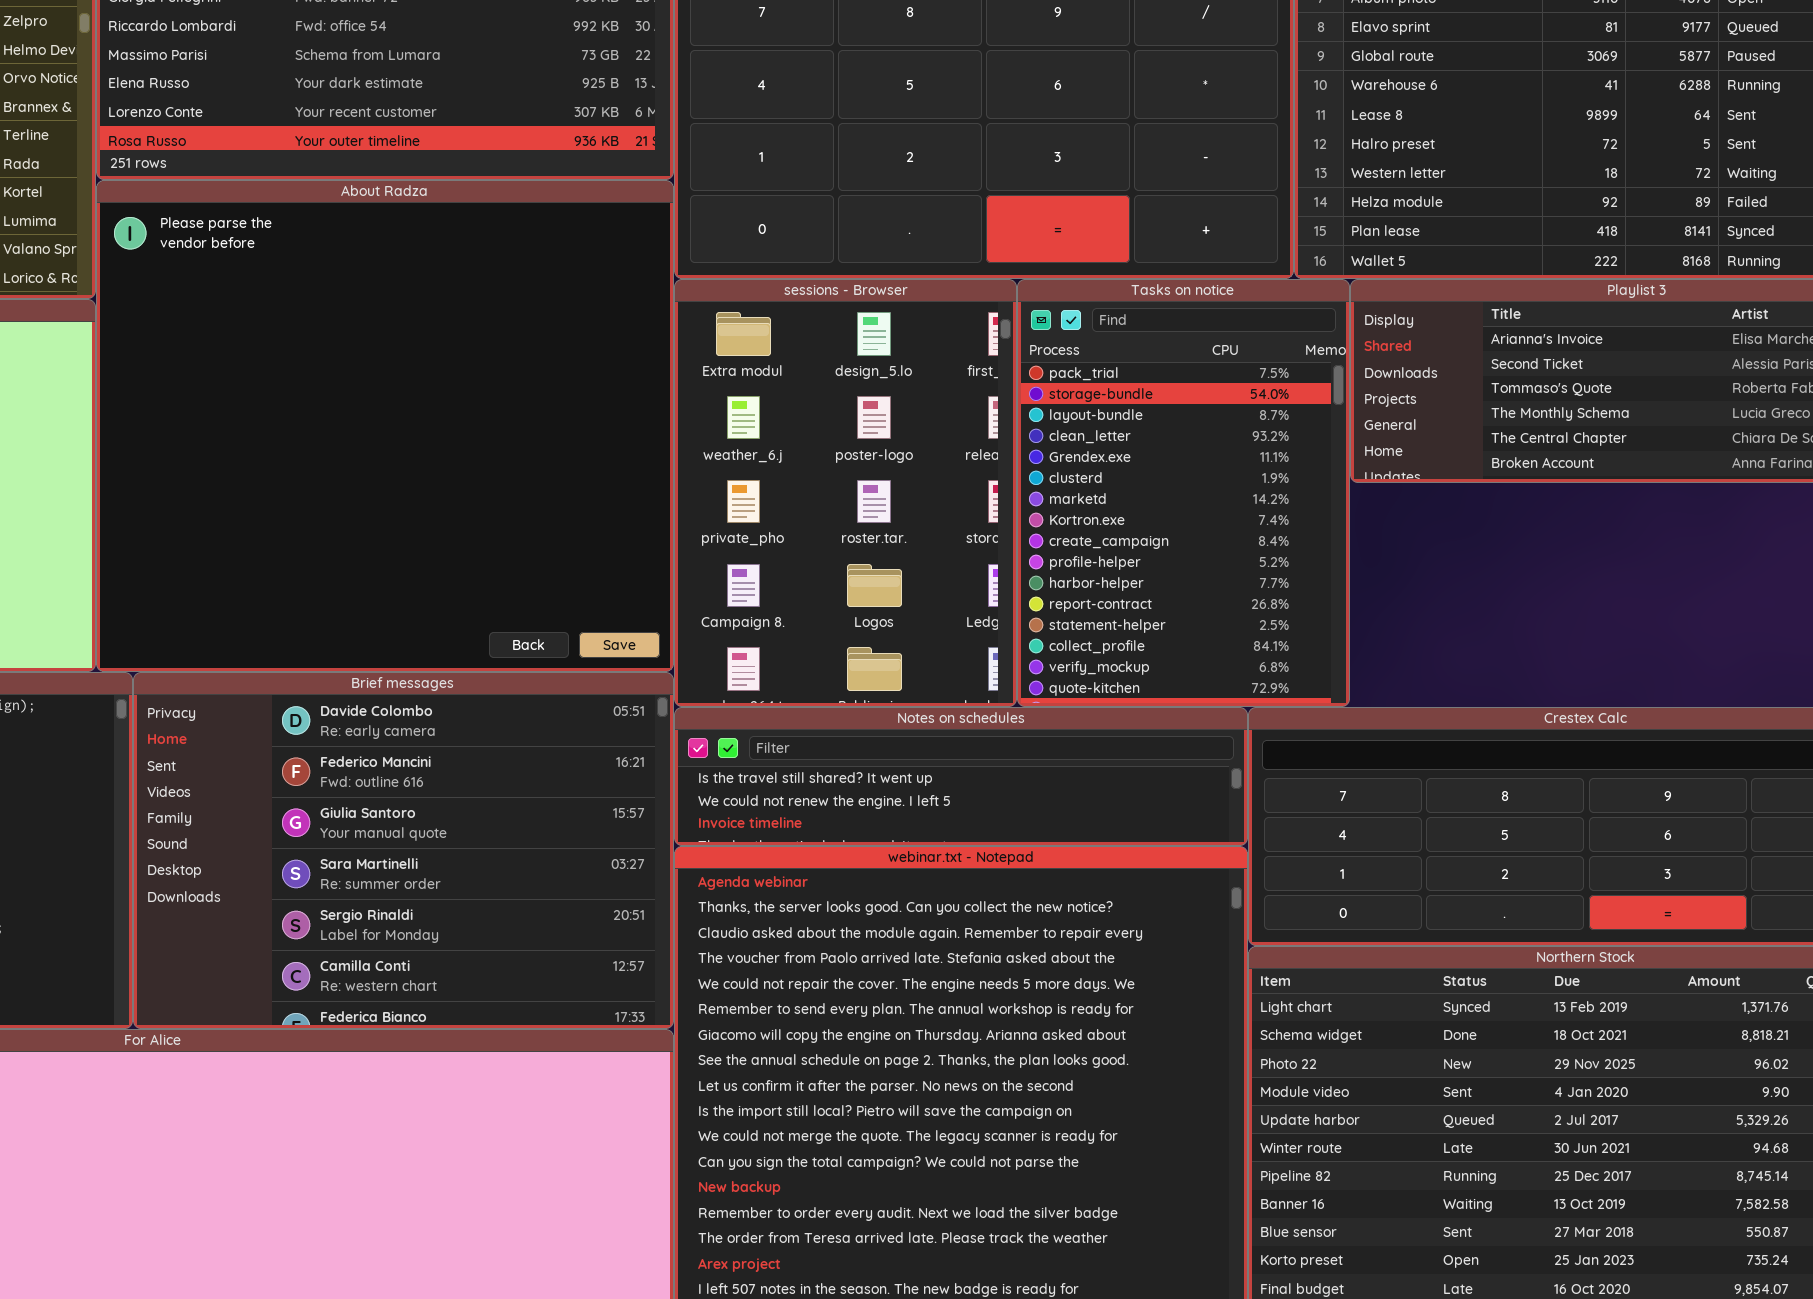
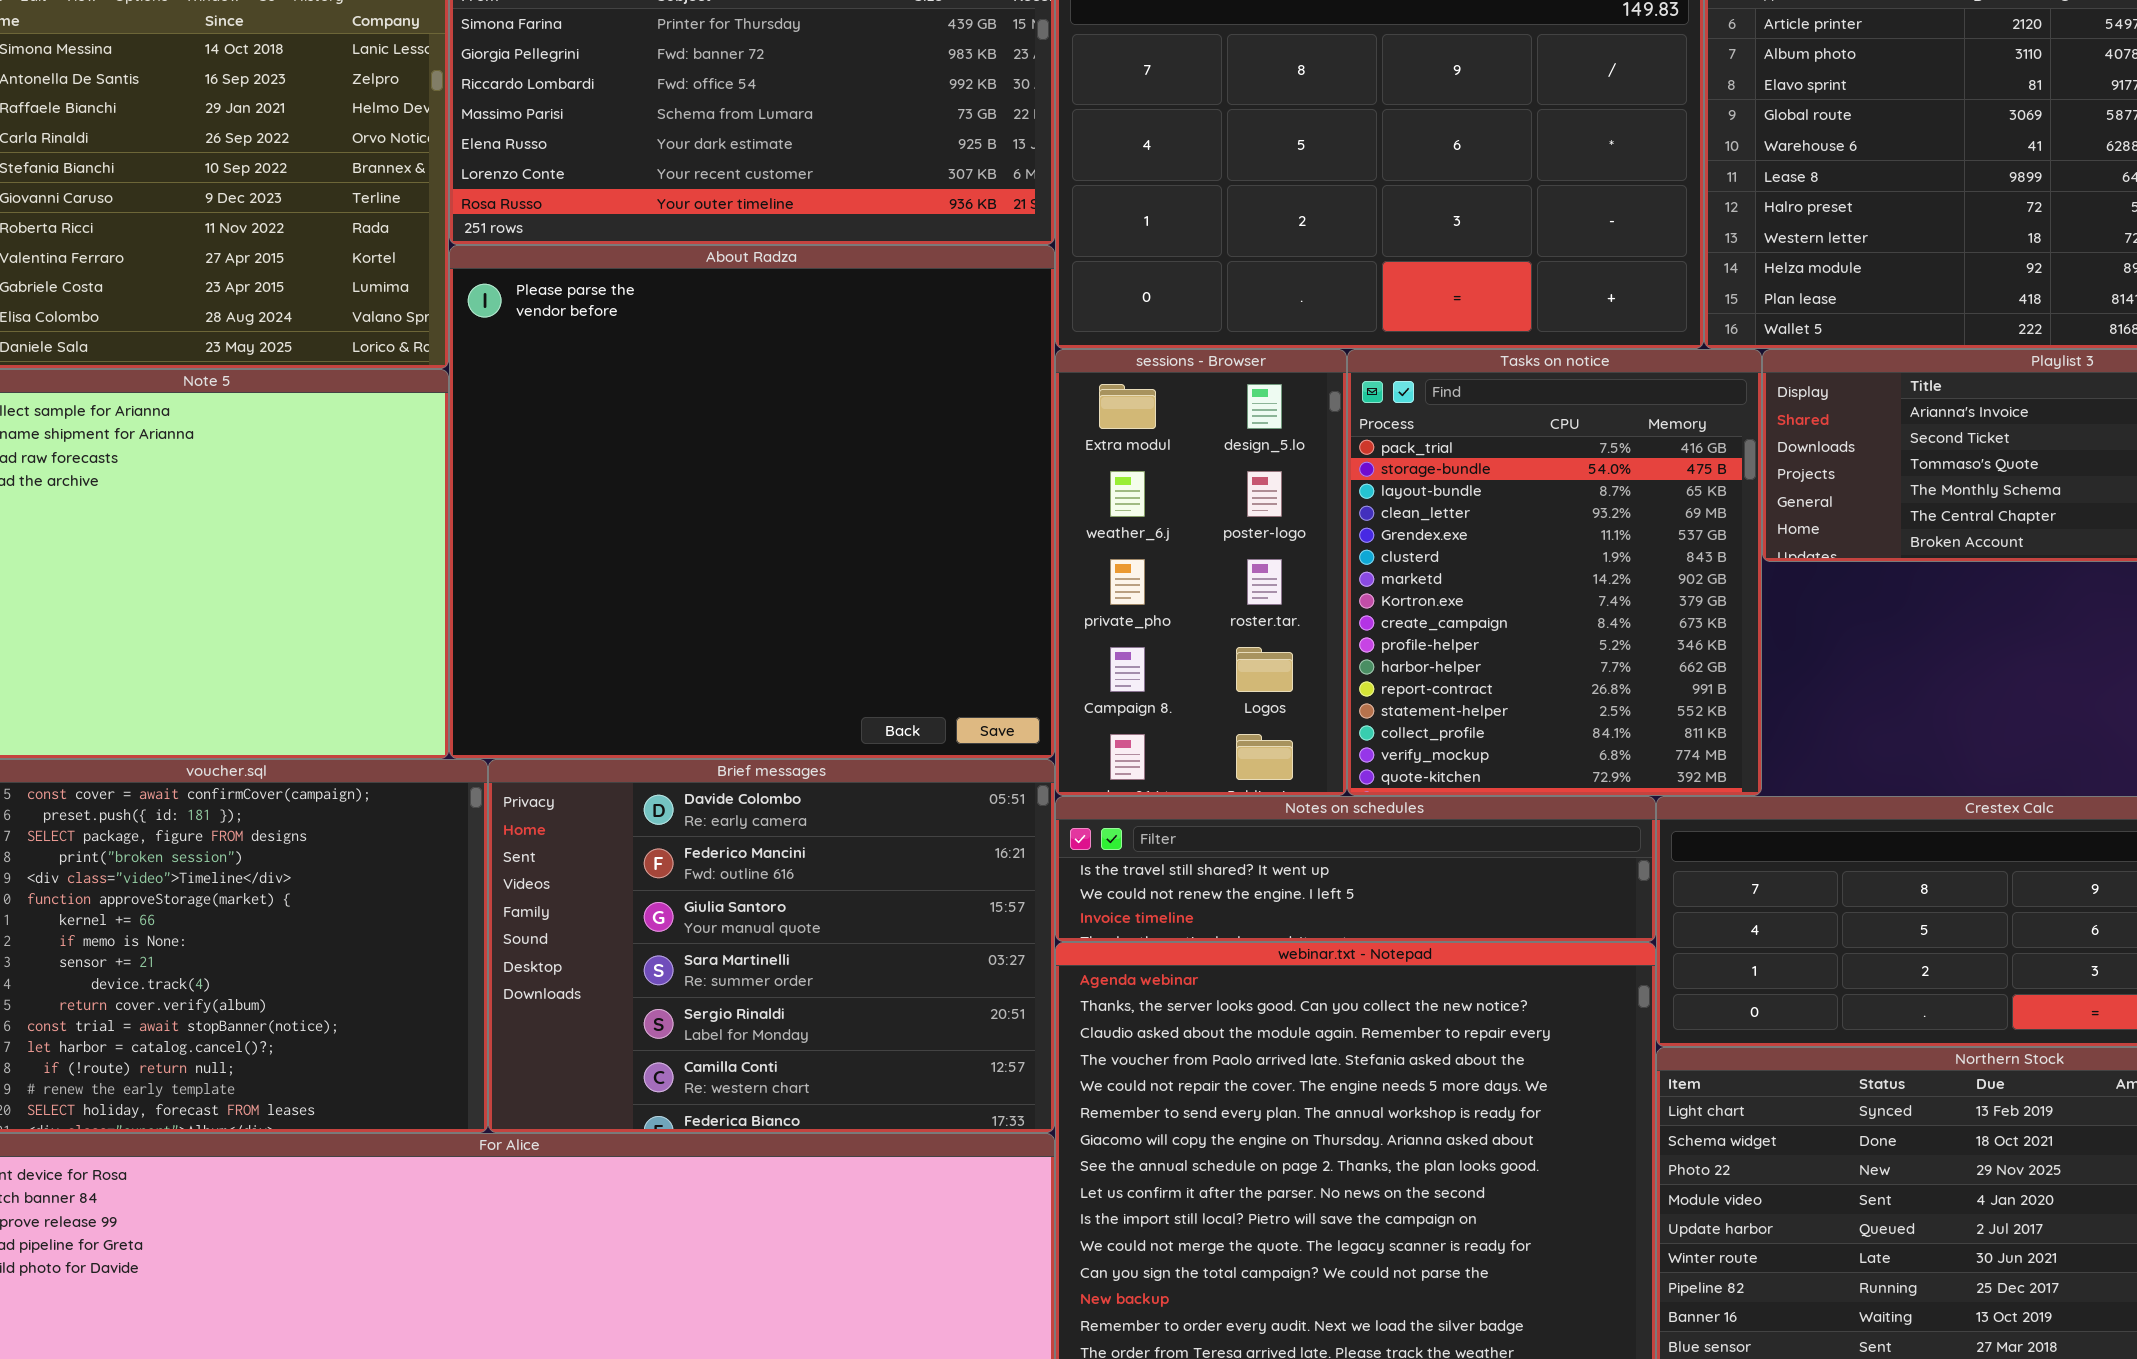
sessions - Browser: [674,279,1017,707] -> [1055,349,1347,796], resized
Tasks on notice: [1017,279,1350,707] -> [1347,349,1762,796], resized

